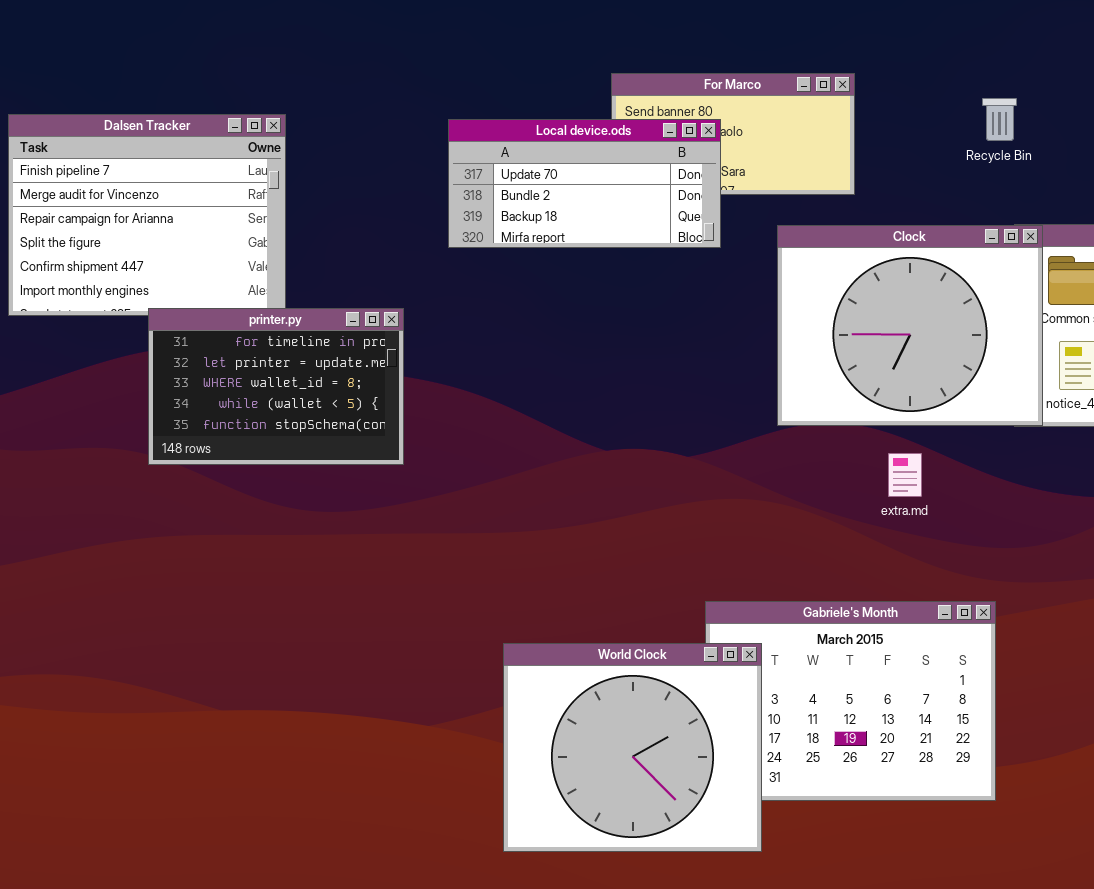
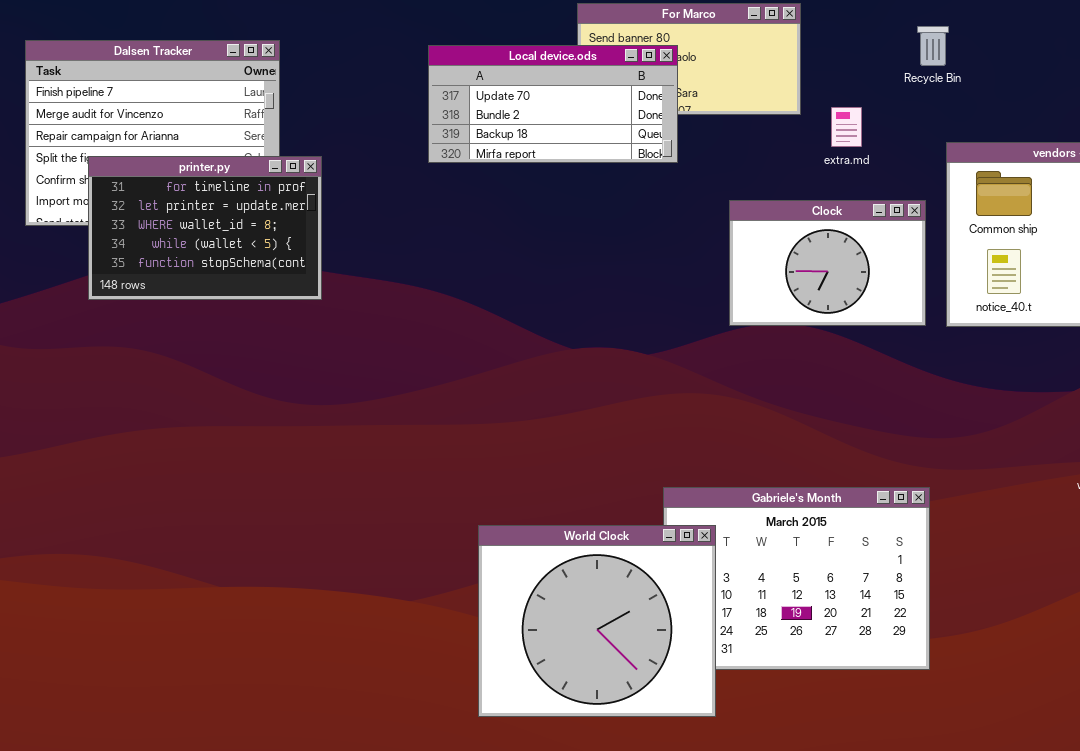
Clock: [777,225,1043,426] -> [729,200,926,326], resized
printer.py: [148,308,404,465] -> [88,156,322,300], moved
extra.md: [888,453,922,497] -> [831,107,862,147], moved

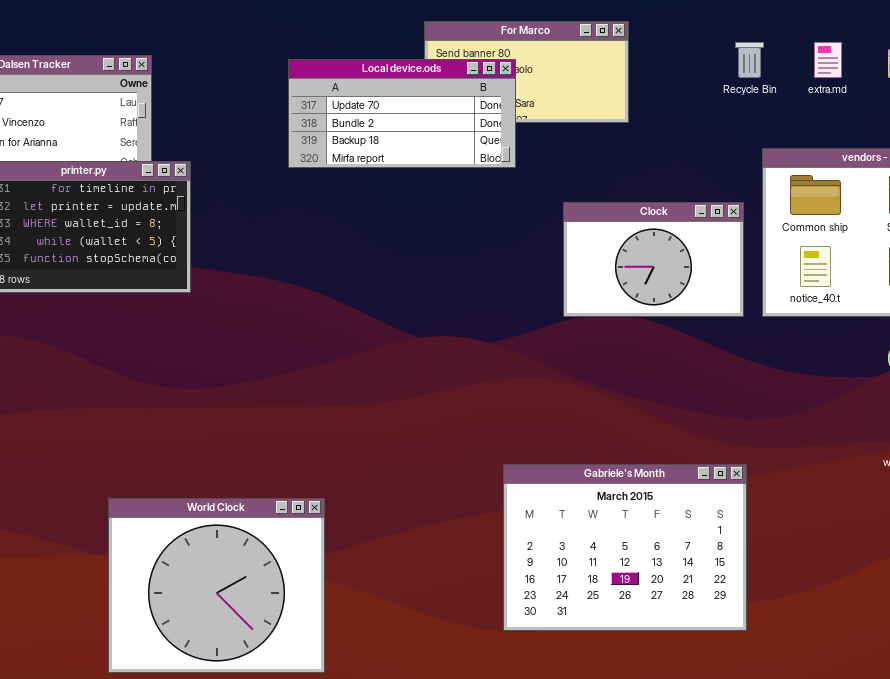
extra.md: [831,107,862,147] -> [814,42,842,78], moved
World Clock: [478,525,716,717] -> [108,498,325,673], moved

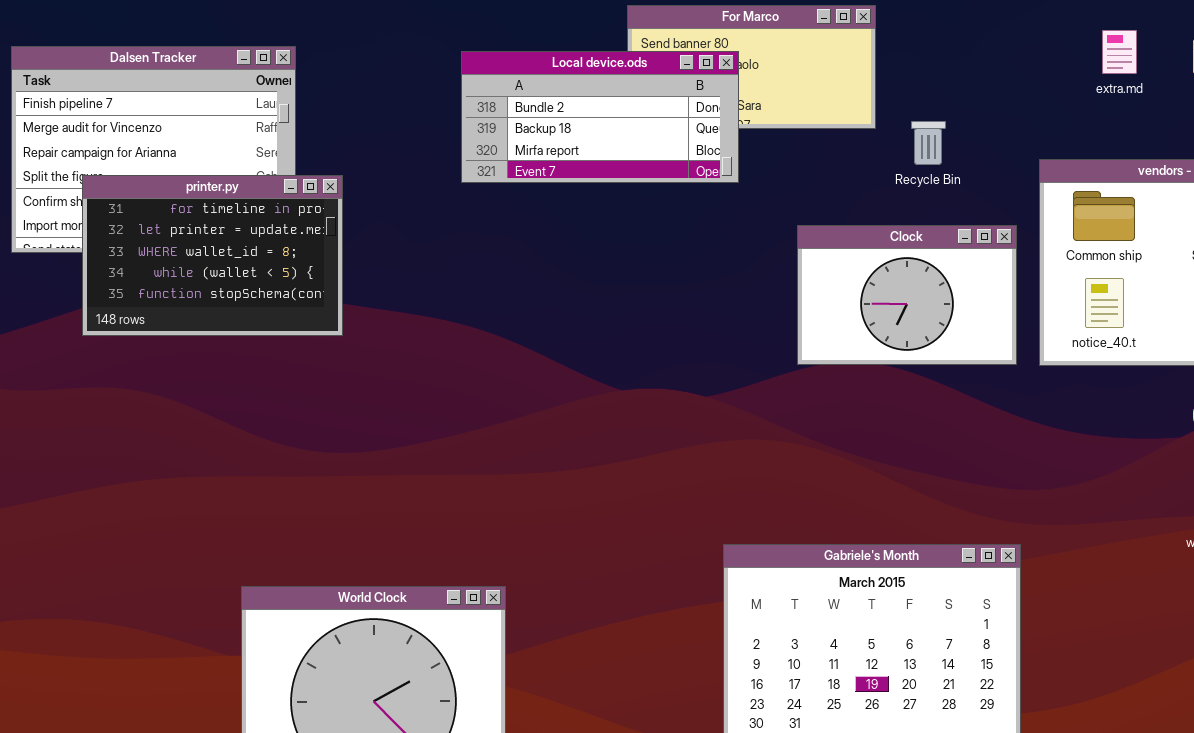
Recycle Bin: [735,42,764,78] -> [911,121,946,165], moved
Local device.ods: [288,59,516,168] -> [461,51,739,183], scrolled down 1 row

